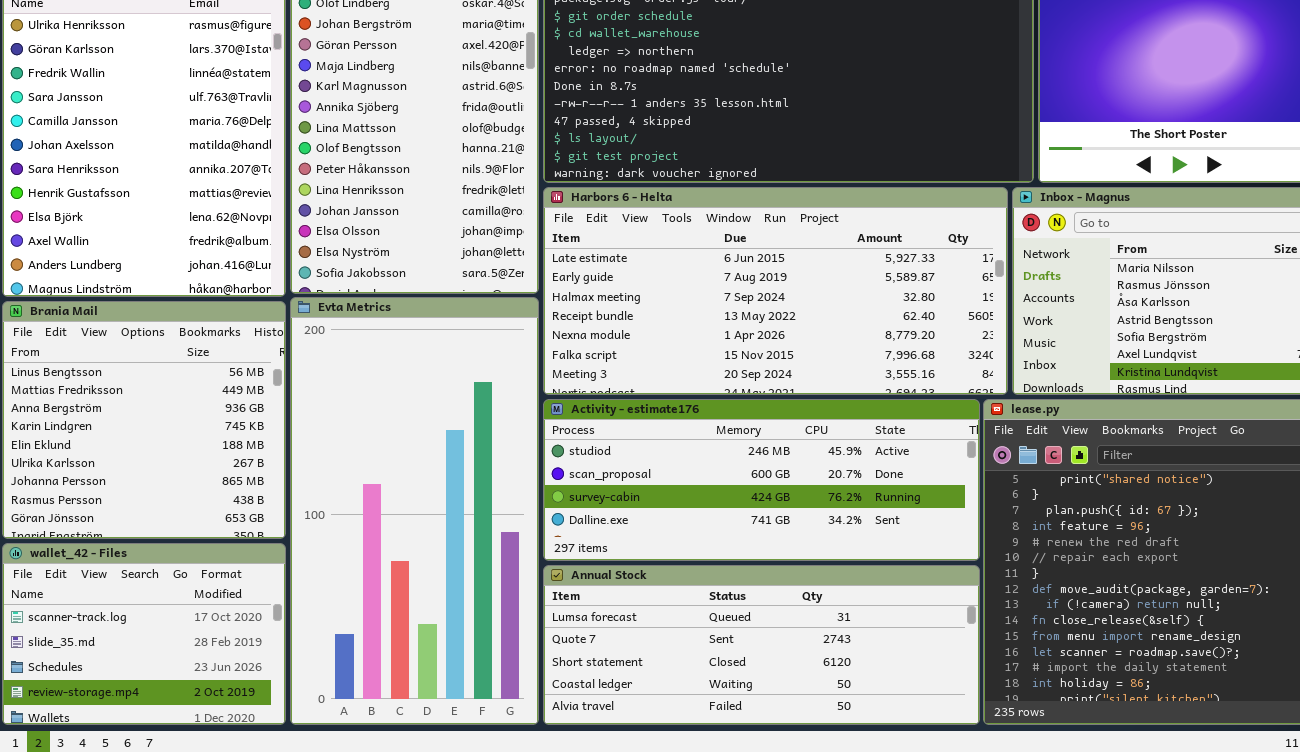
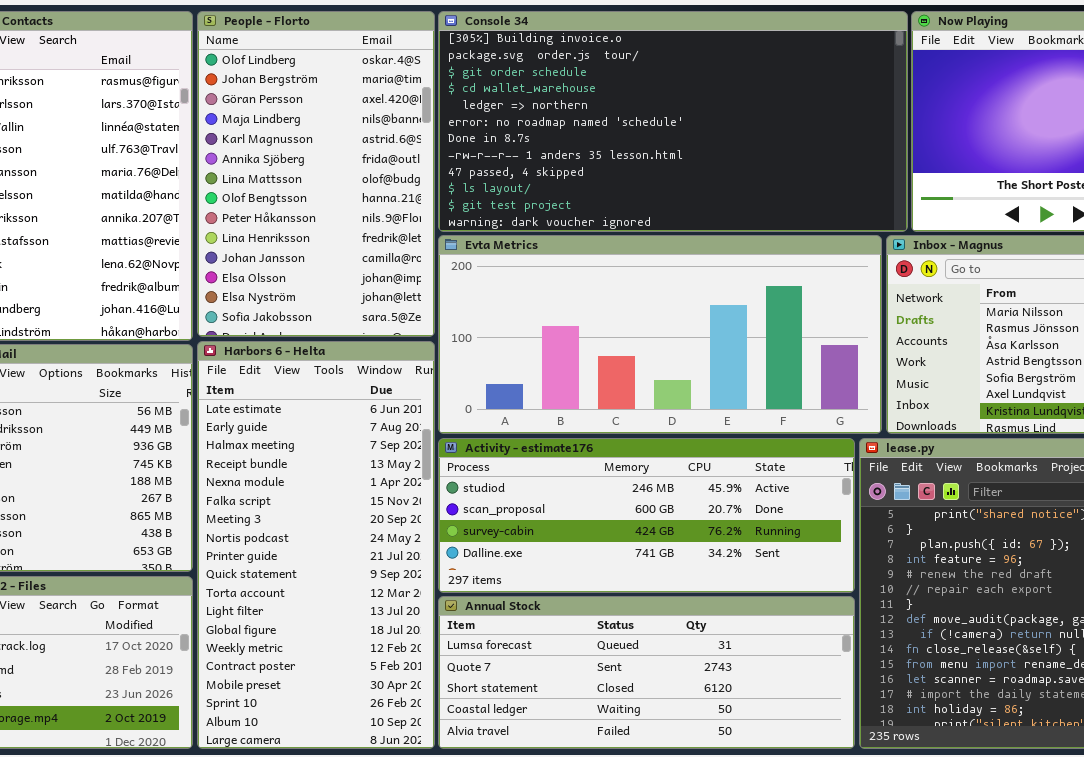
Harbors 6 - Helta: [543,187,1008,395] -> [197,341,435,749], moved, resized
Evta Metrics: [290,297,539,725] -> [438,235,882,434], moved, resized

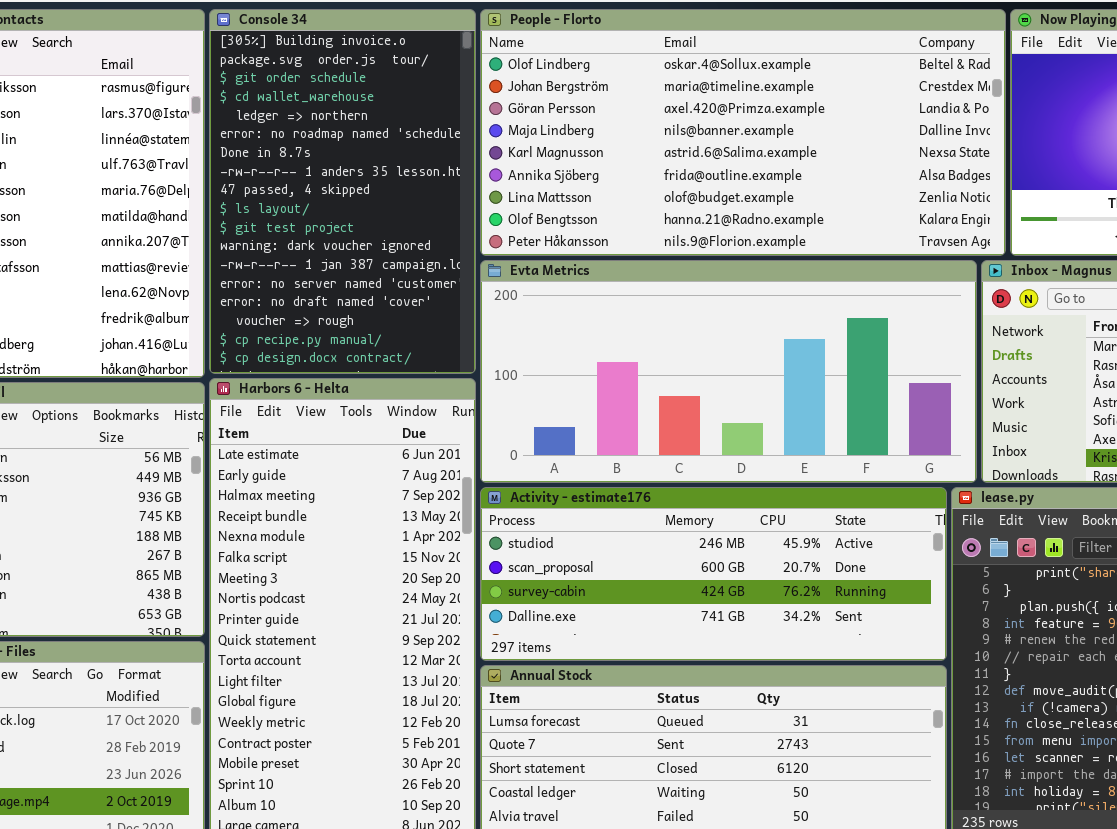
People - Florto: [197,11,435,337] -> [480,9,1006,256], moved, resized
Console 34: [438,11,908,232] -> [209,9,476,374], moved, resized

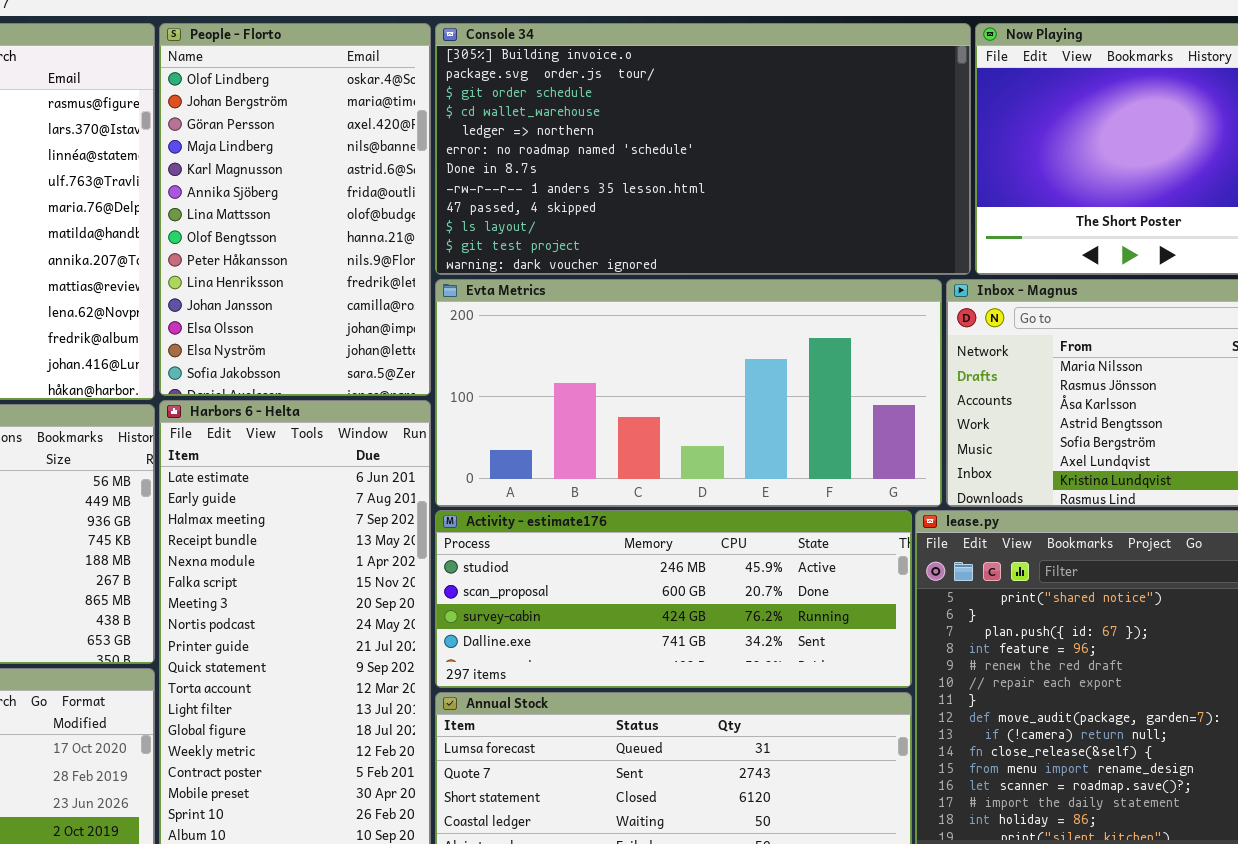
Console 34: [209,9,476,374] -> [435,23,971,275], moved, resized
People - Florto: [480,9,1006,256] -> [159,23,431,396], moved, resized

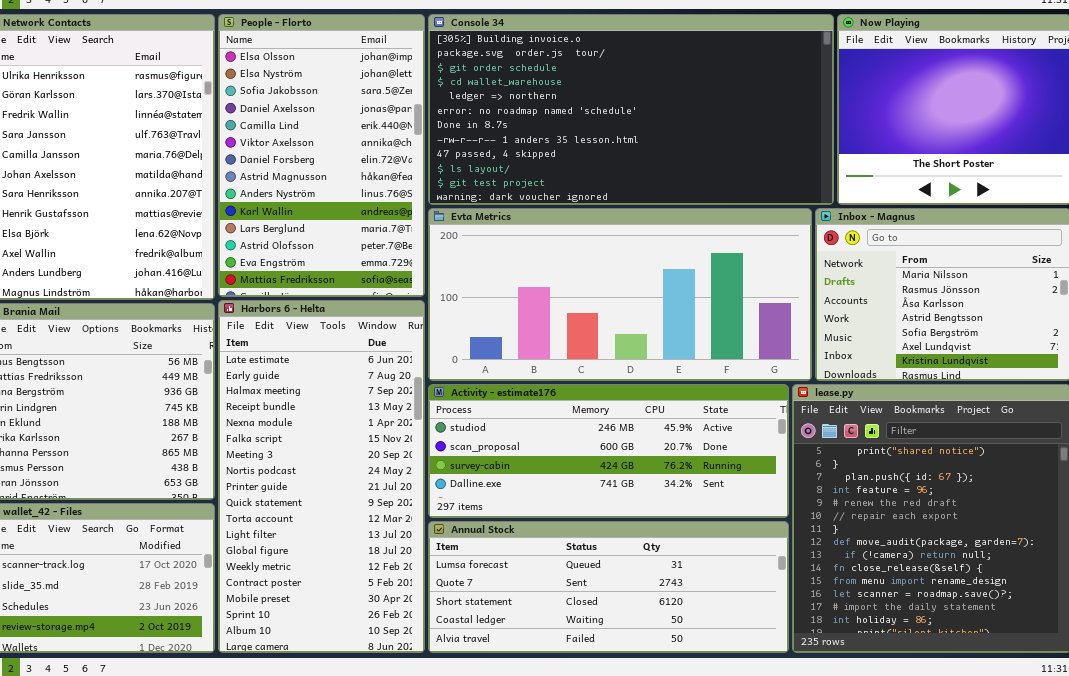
People - Florto: [159,23,431,396] -> [218,14,425,297], scrolled down 11 rows

